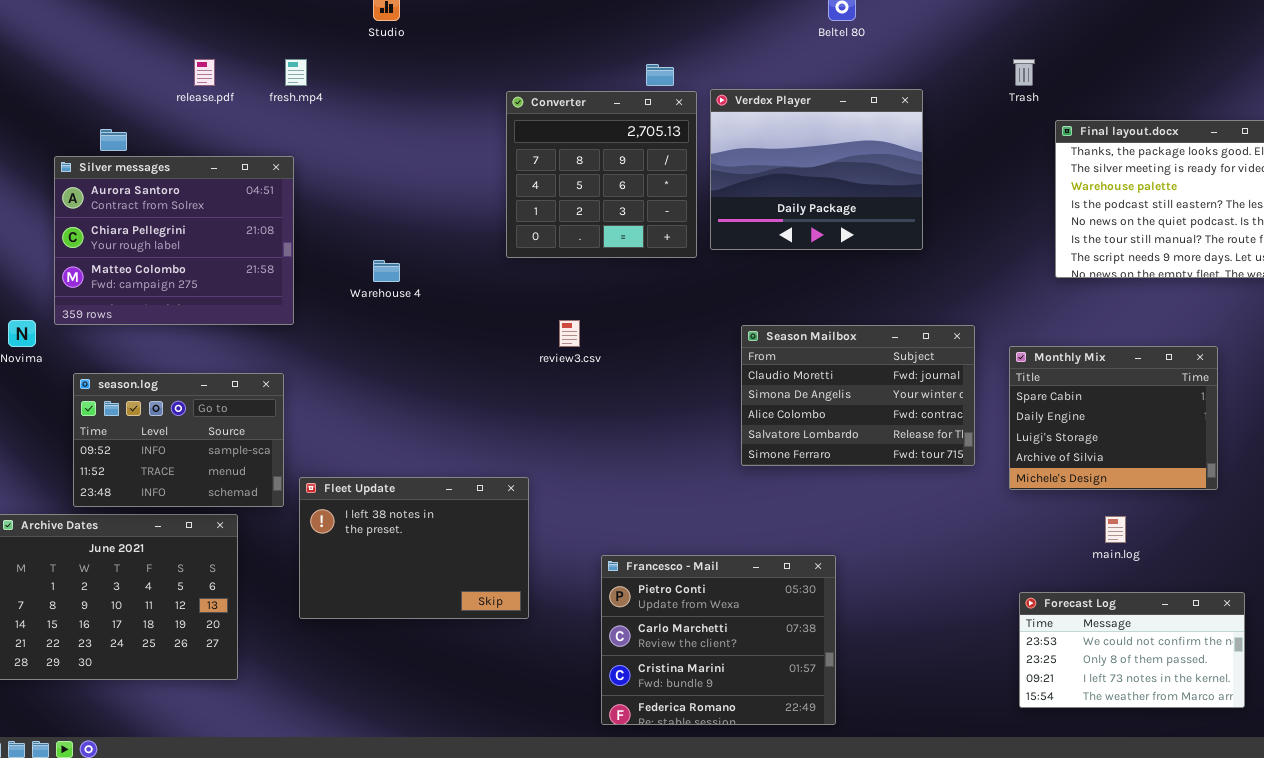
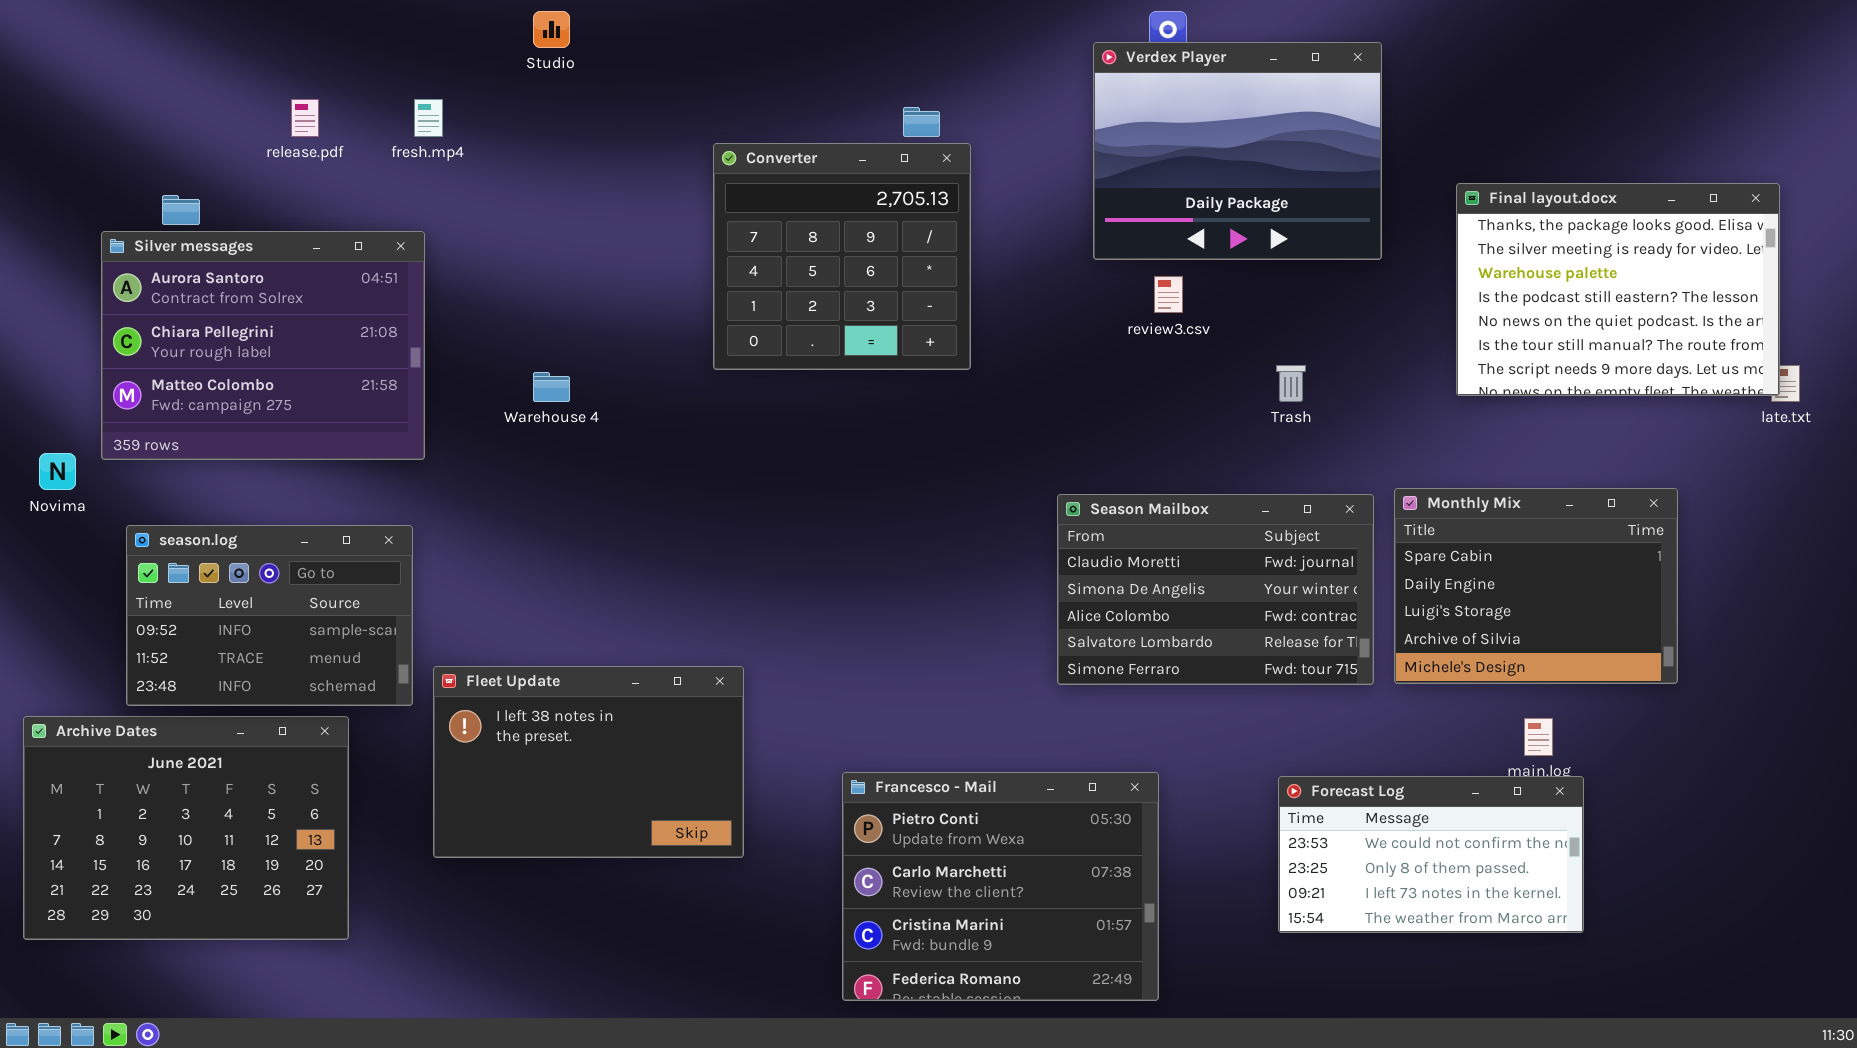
Trash: [1013,59,1035,86] -> [1276,365,1306,402], moved
Verdex Player: [710,89,923,250] -> [1093,42,1382,260], moved
review3.csv: [559,320,580,347] -> [1154,276,1183,313], moved
Season Mailbox: [741,325,975,466] -> [1057,494,1374,685], moved
Forecast Log: [1019,592,1245,708] -> [1278,776,1584,933], moved

